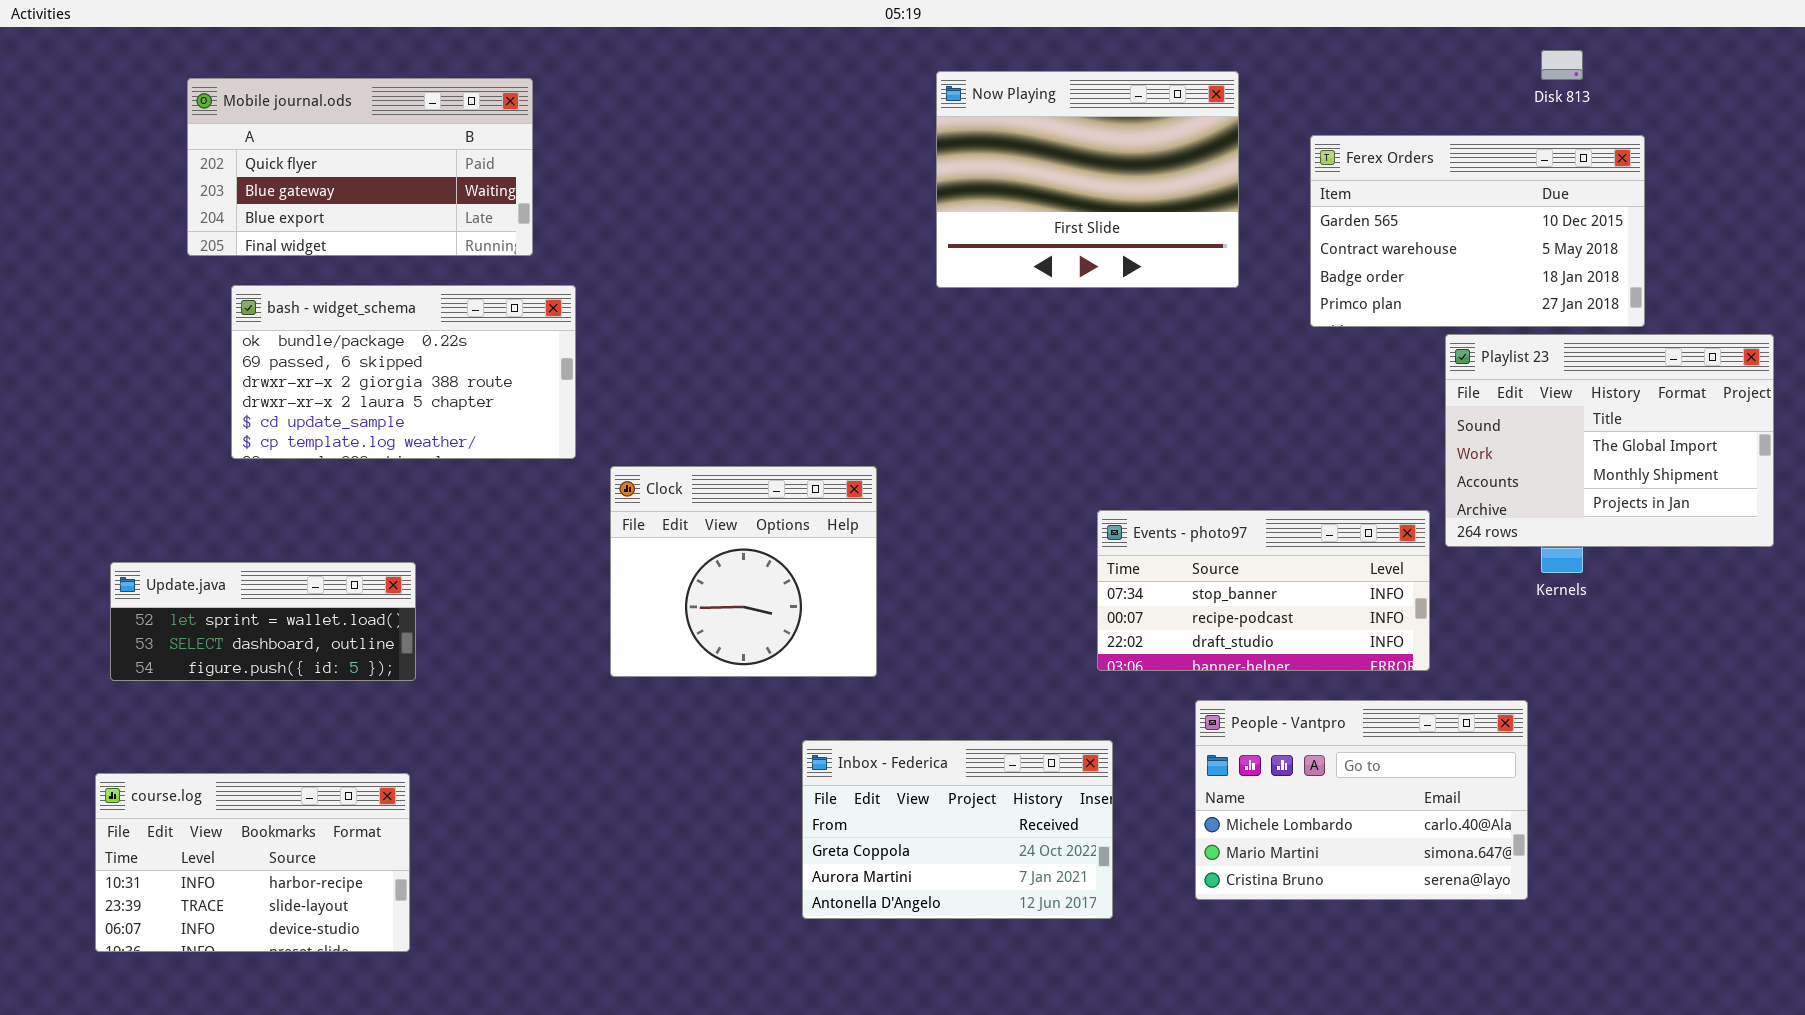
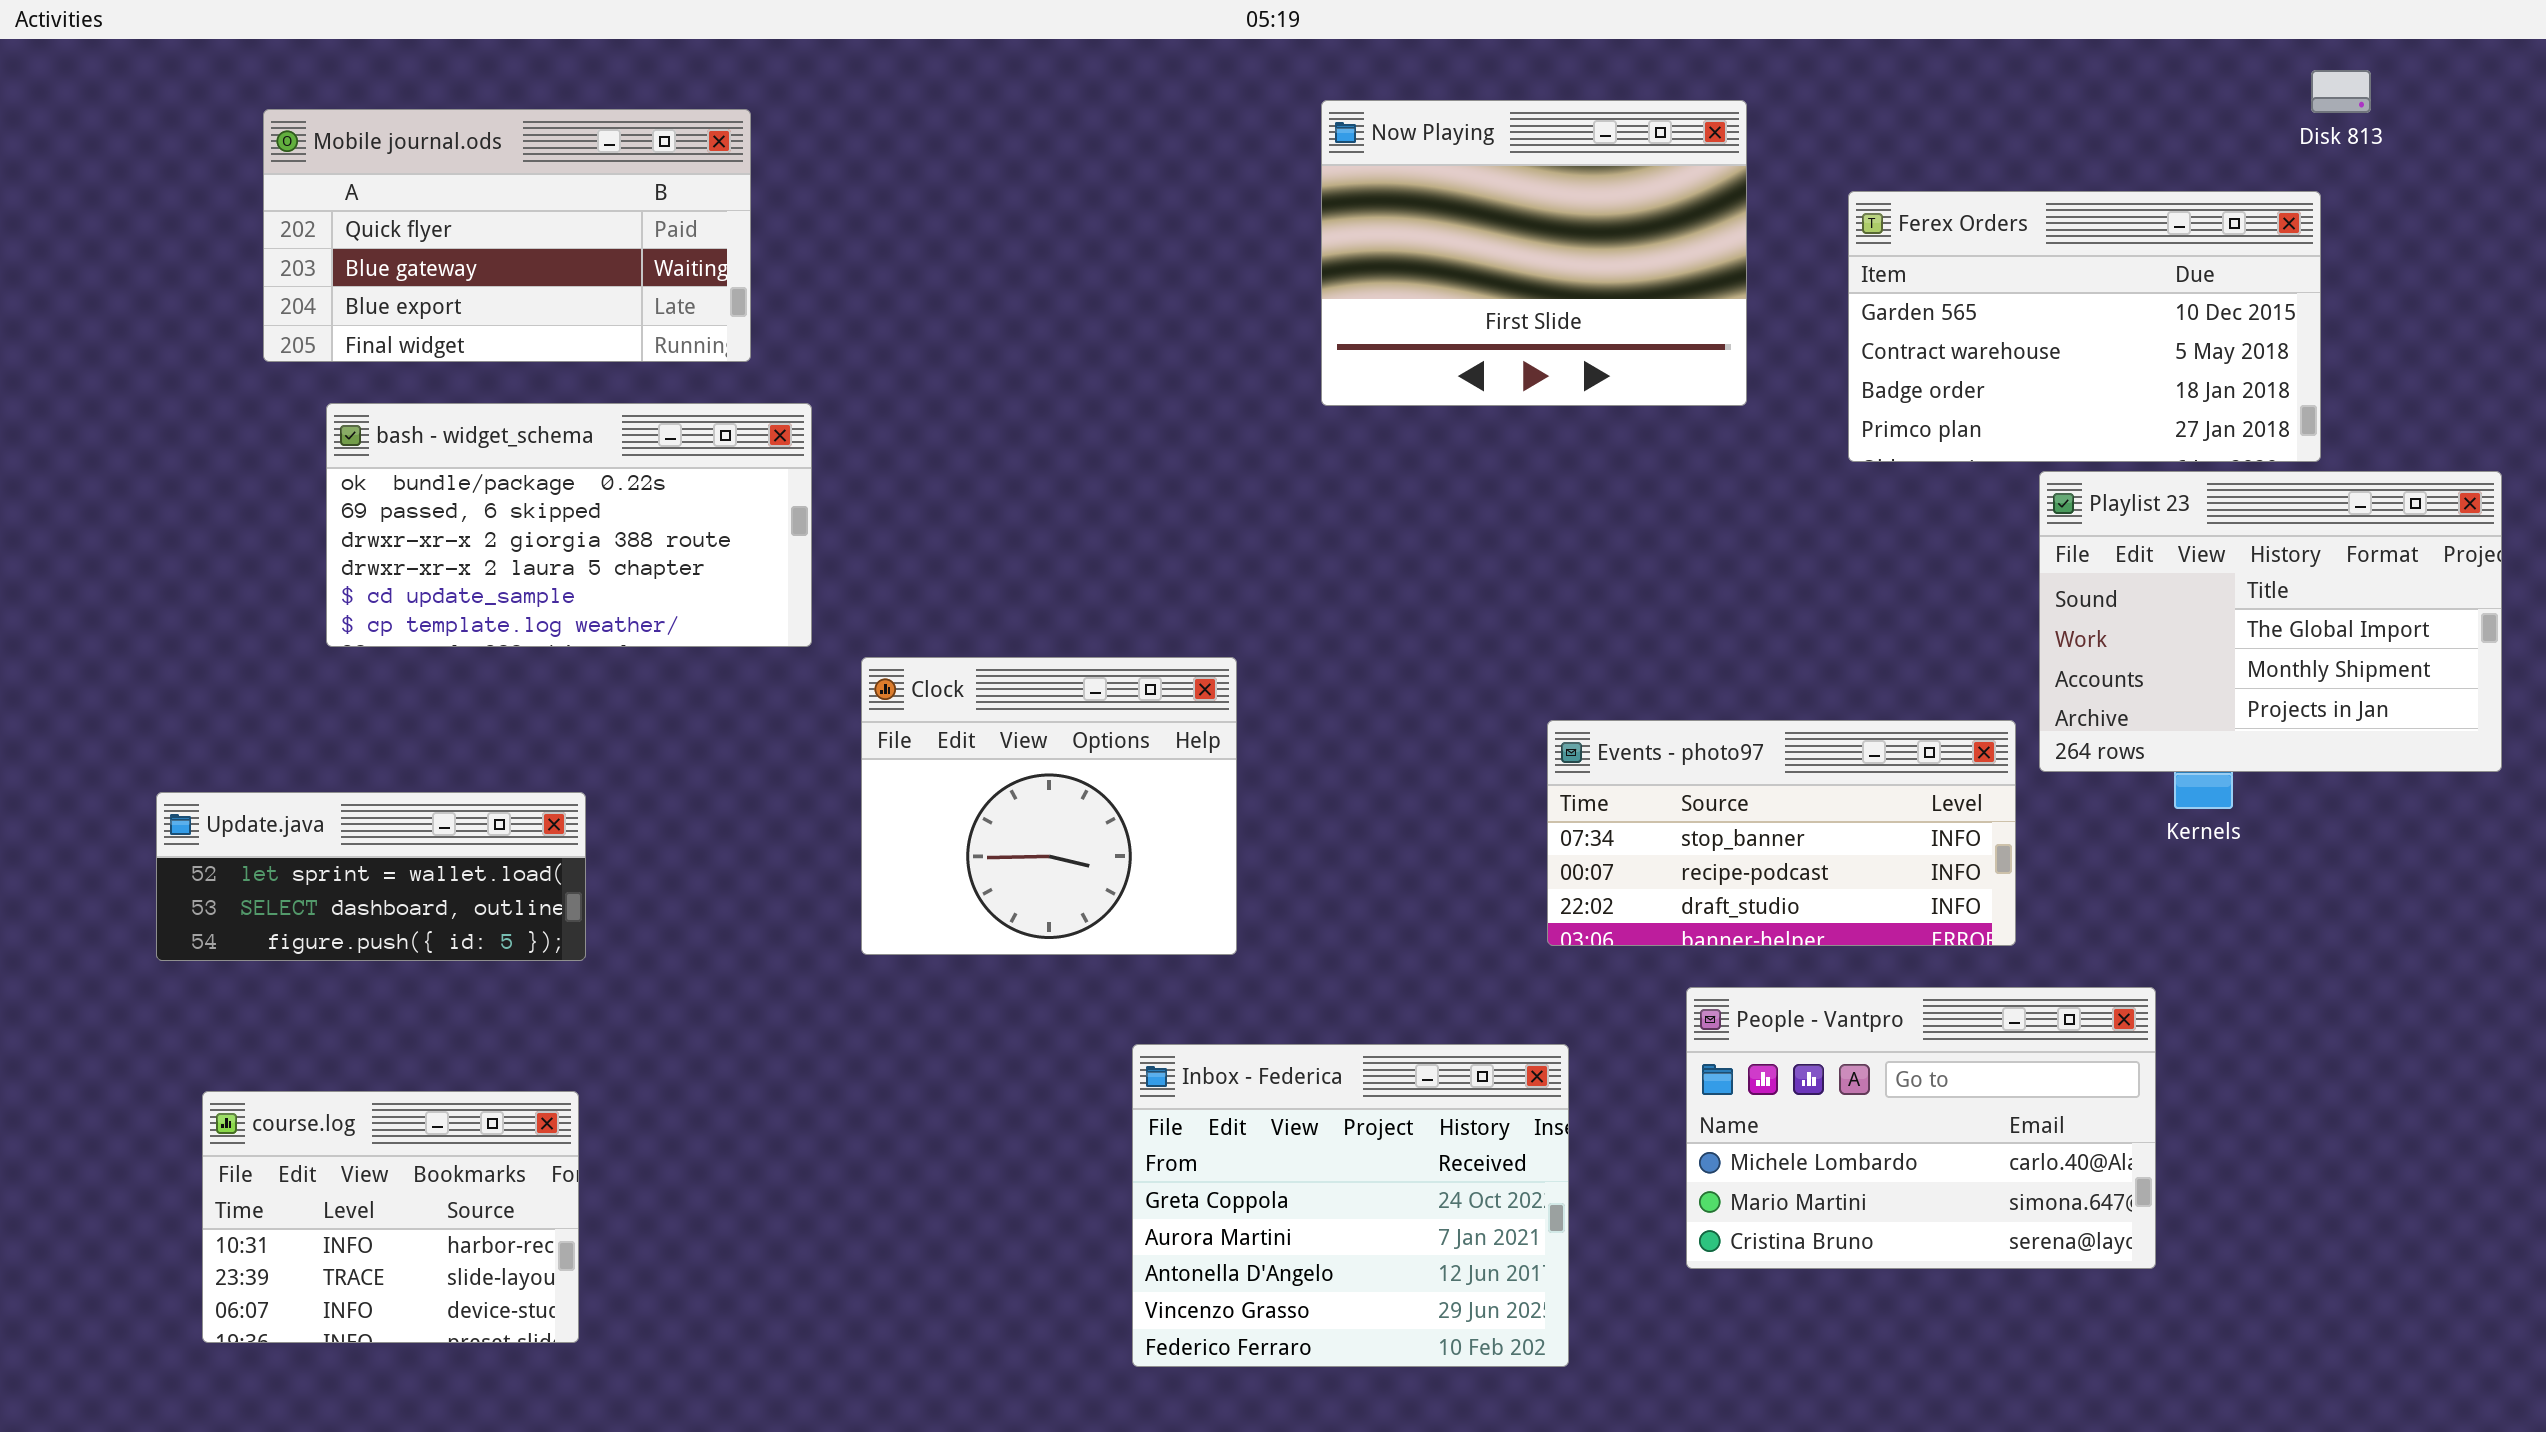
Disk 813: [1541,50,1583,80] -> [2311,70,2371,113], moved
Inbox - Federica: [802,740,1113,919] -> [1132,1044,1569,1367], resized
course.log: [95,773,410,952] -> [202,1091,579,1343], resized

